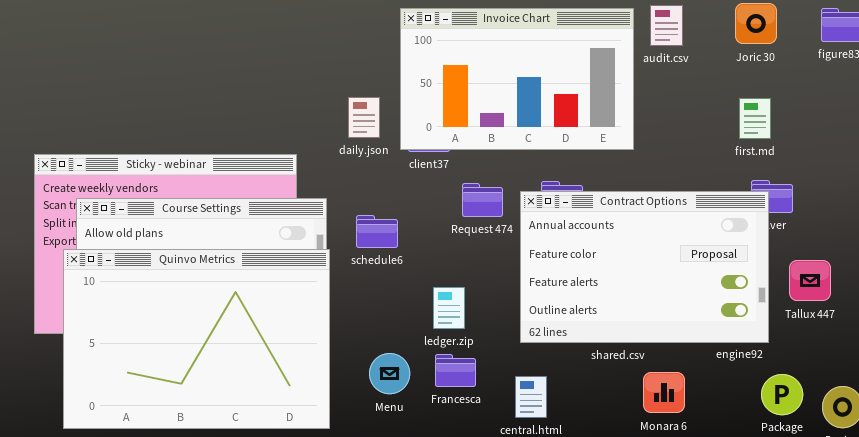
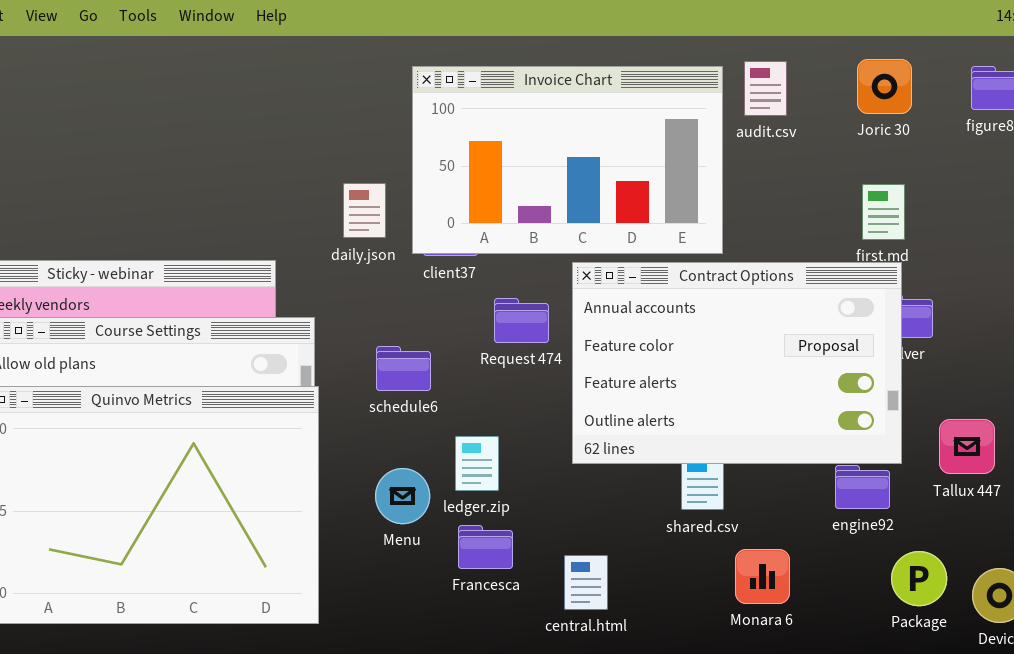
Contract Options: [520,191,769,343] -> [572,262,902,464], moved
schedule6: [356,215,398,248] -> [376,346,431,391], moved
Tallux 447: [789,260,831,301] -> [939,419,995,474], moved
Menu: [369,353,410,394] -> [375,468,430,524], moved

